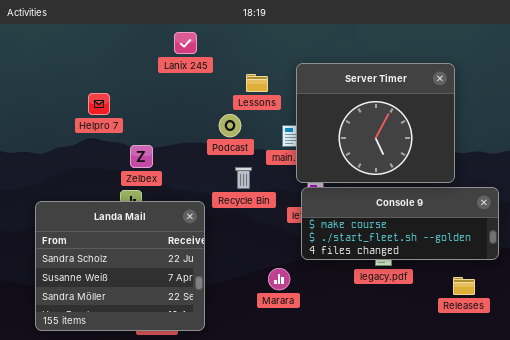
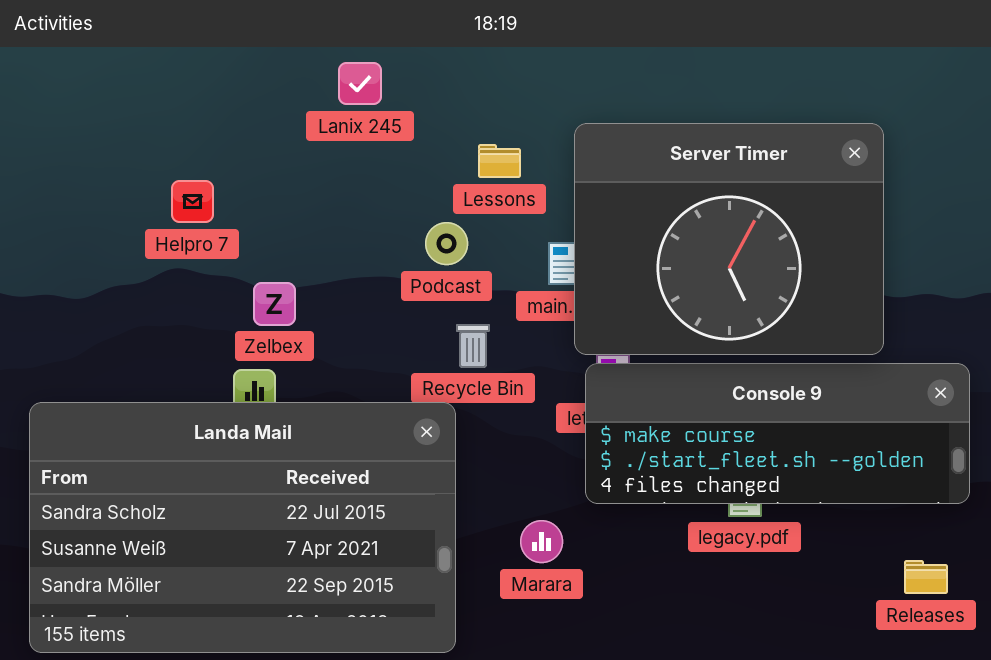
Landa Mail: [35,201,205,331] -> [29,402,456,653], moved, resized
Releases: [453,277,475,295] -> [904,560,948,594], moved

